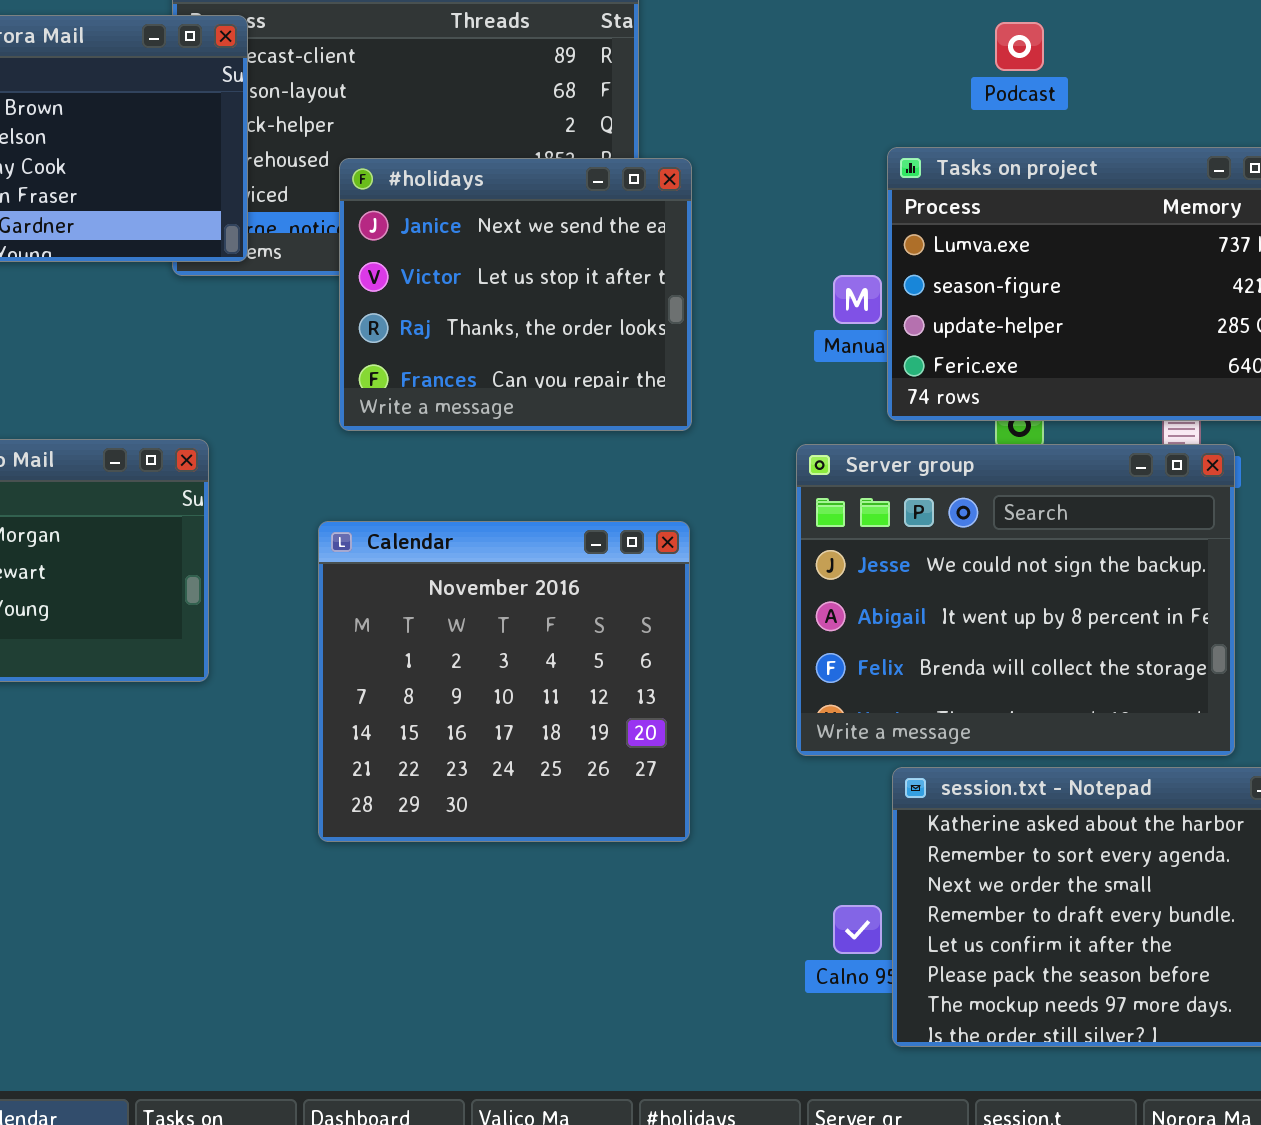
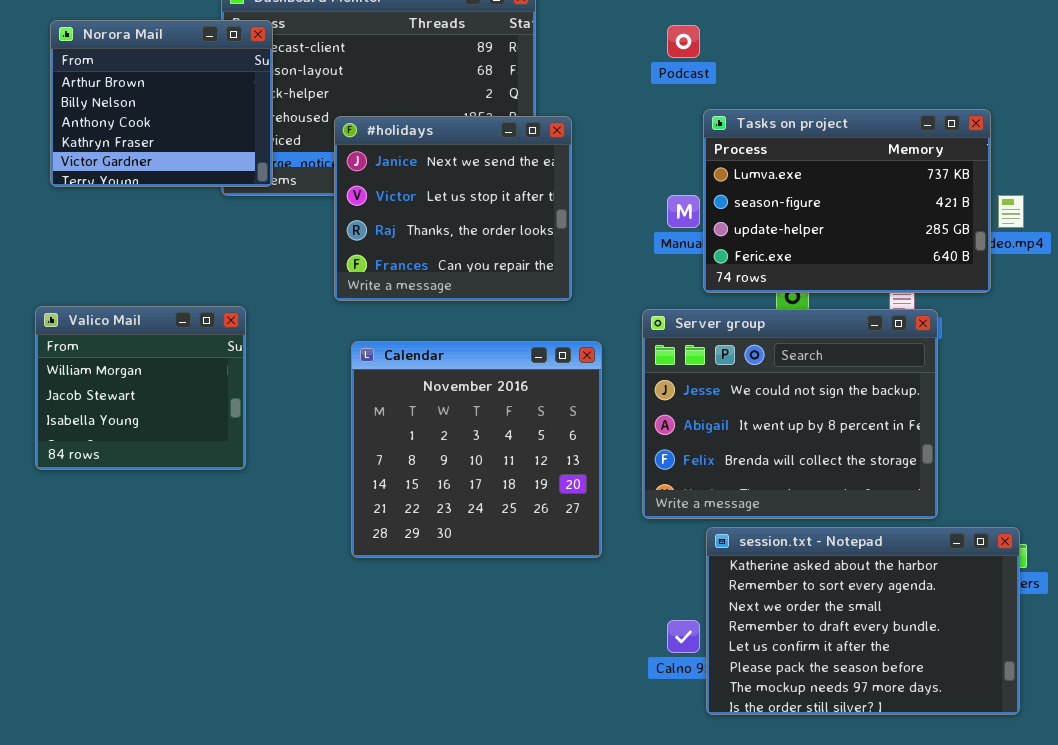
Podcast: [995,22,1044,71] -> [667,25,700,58], moved
Calendar: [318,521,690,842] -> [351,341,602,558], moved

